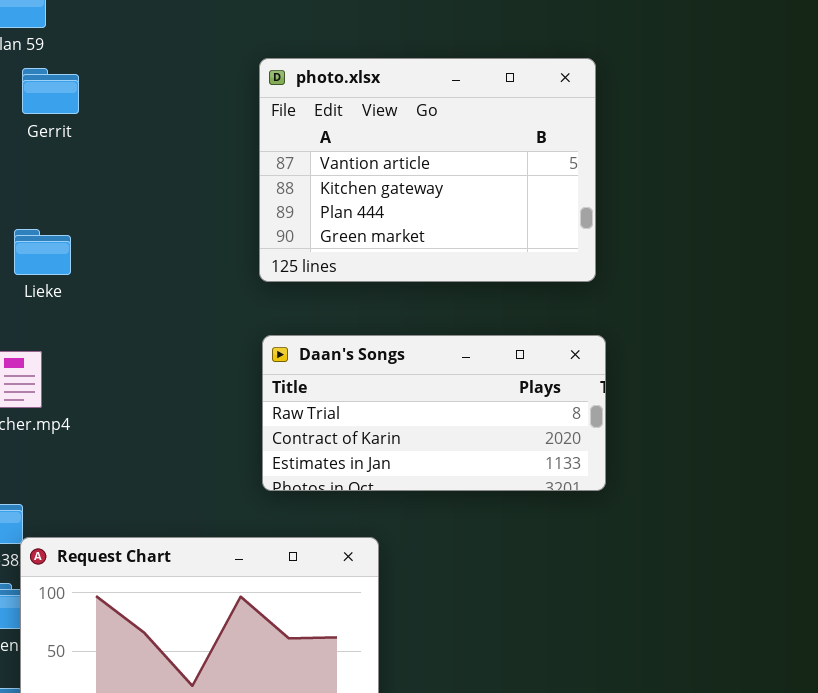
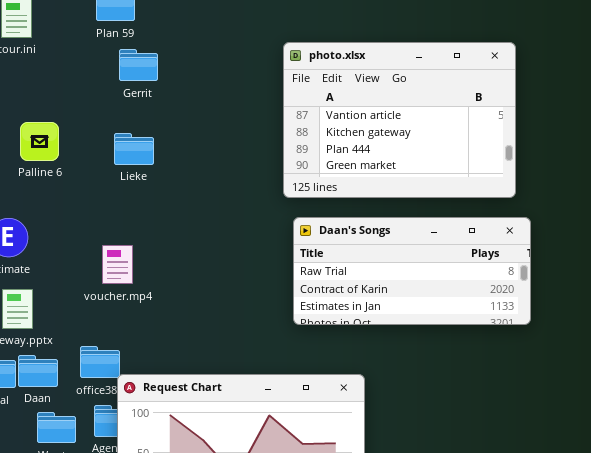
Lieke: [14,229,71,275] -> [114,133,154,165], moved
Daan's Songs: [262,335,606,491] -> [293,217,531,325], moved

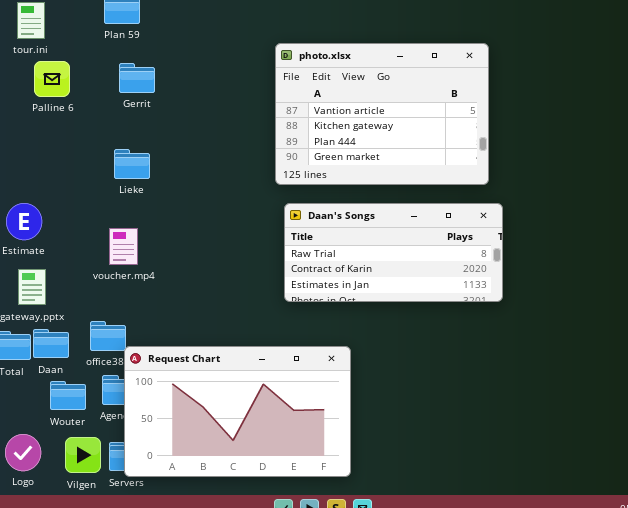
Gerrit: [119,49,158,81] -> [119,63,155,93], moved
Palline 6: [20,122,59,161] -> [34,61,70,97], moved
Lieke: [114,133,154,165] -> [114,149,150,179], moved

